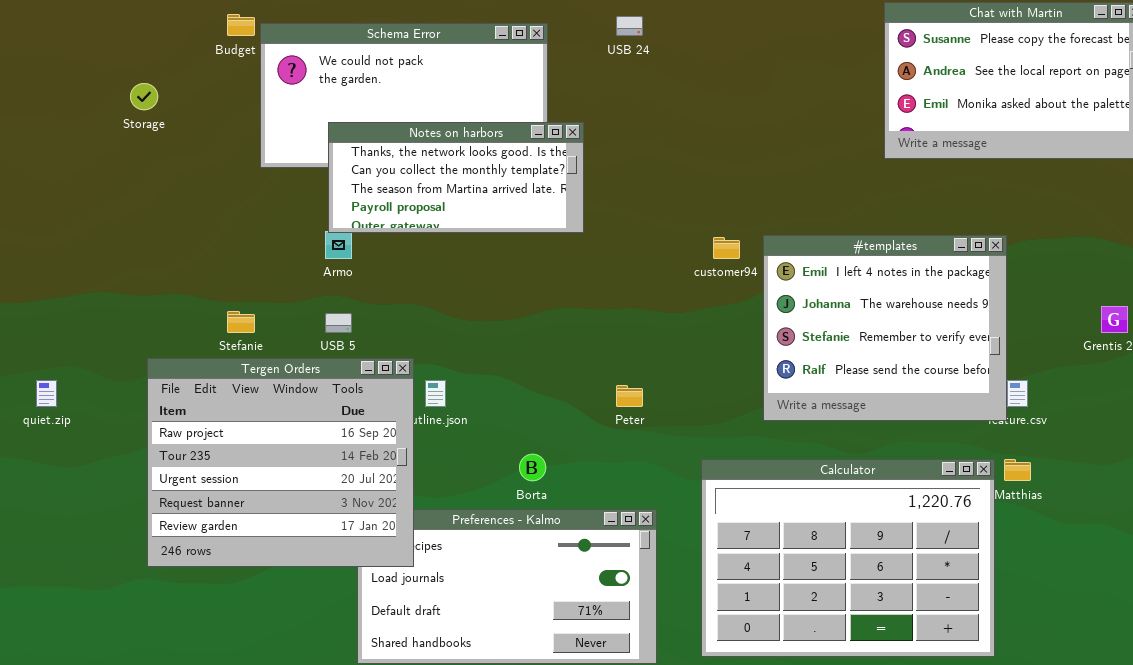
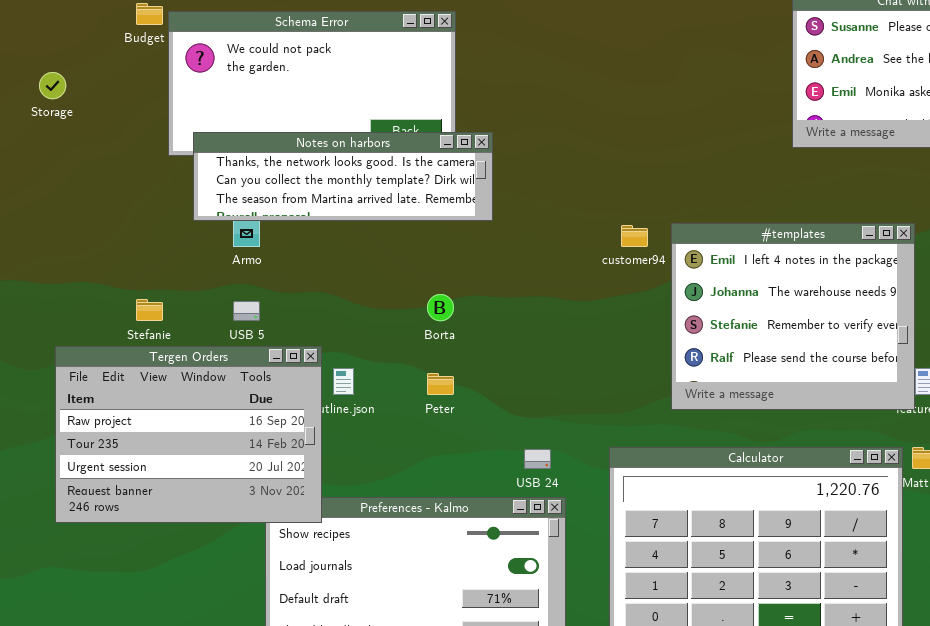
USB 24: [616,16,643,36] -> [524,449,551,469], moved
Notes on harbors: [328,122,584,233] -> [193,132,493,221], resized
Tergen Orders: [147,358,414,567] -> [55,346,322,523], resized
Peter: [616,385,643,407] -> [427,373,454,395], moved
Borta: [519,454,546,481] -> [427,294,454,321], moved

